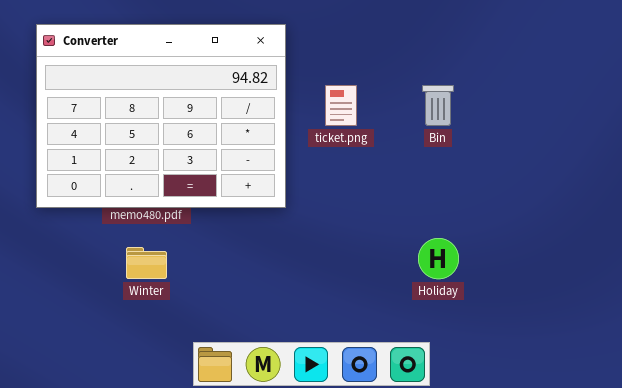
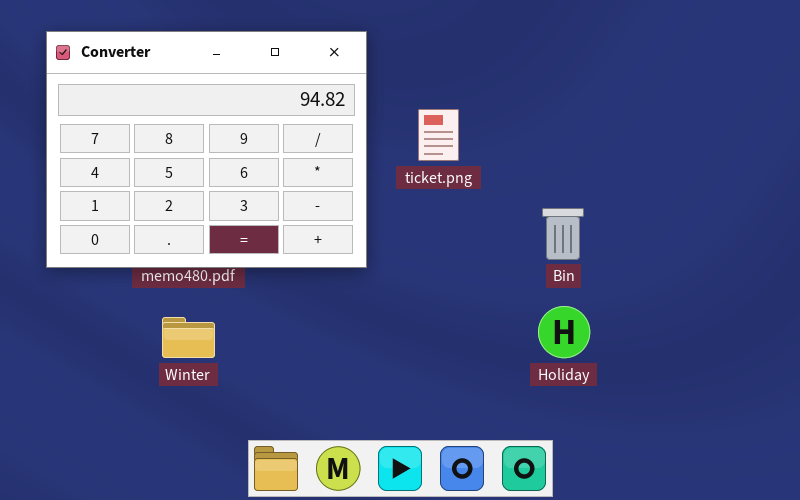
Bin: [422,85,454,126] -> [542,208,584,260], moved

